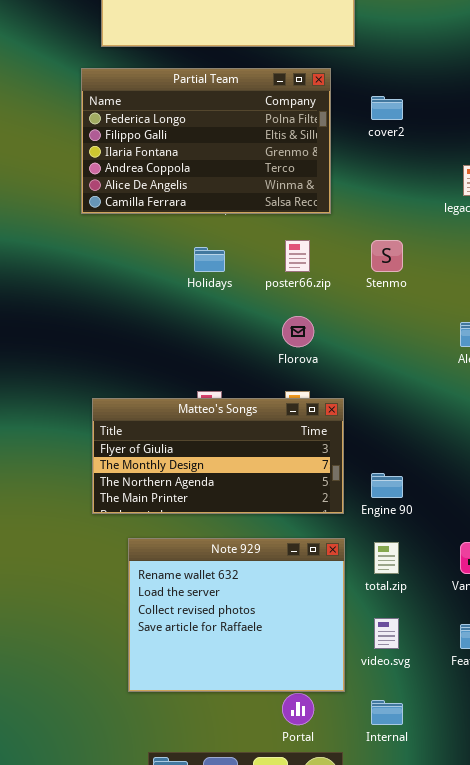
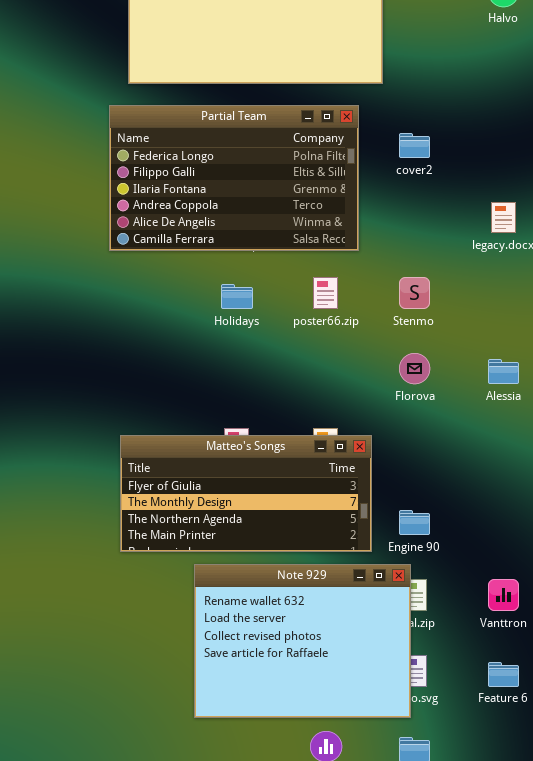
Florova: [282,316,314,347] -> [399,353,430,384], moved
Note 929: [128,538,345,692] -> [194,564,411,718], moved

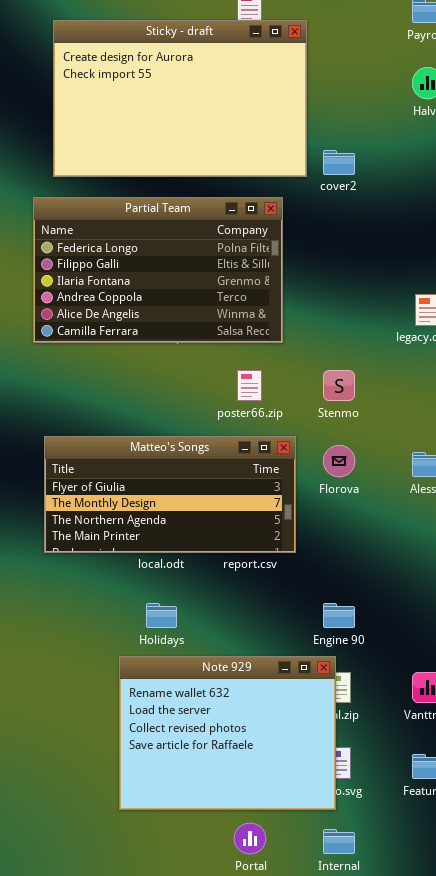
cover2: [399,133,430,158] -> [323,150,355,175], moved
Holidays: [221,284,253,309] -> [146,603,177,628], moved
Matteo's Songs: [120,435,372,552] -> [44,436,296,553], moved

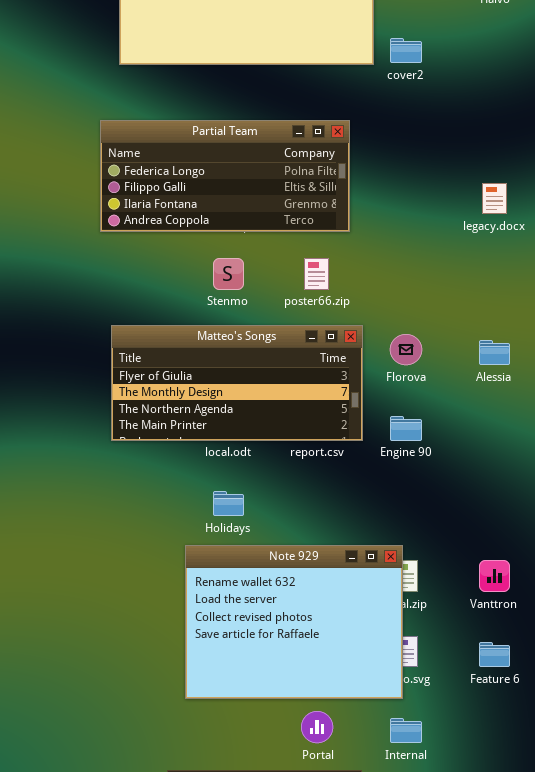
Partial Team: [33,197,283,343] -> [100,120,350,232], resized
Stenmo: [323,370,355,401] -> [213,258,244,290], moved
Engine 90: [323,603,355,628] -> [390,416,422,441], moved

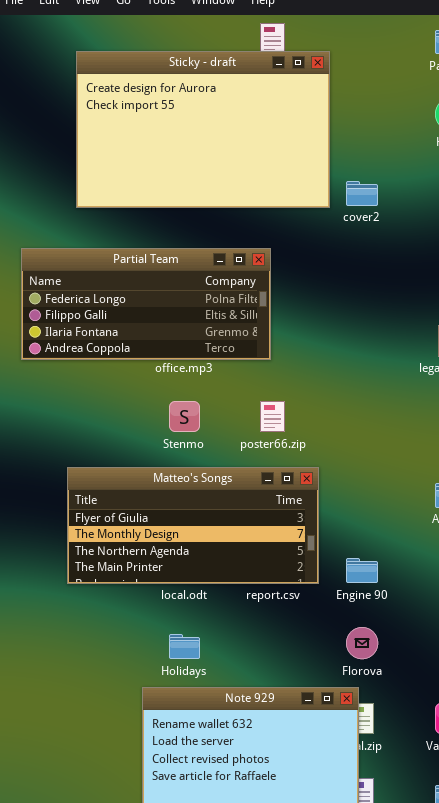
Partial Team: [100,120,350,232] -> [21,248,271,360], moved
Florova: [390,334,422,365] -> [346,627,378,659], moved

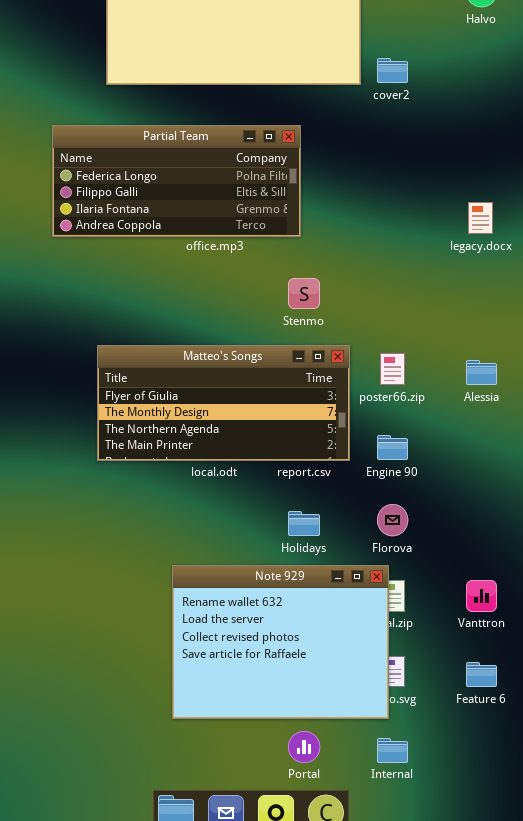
Stenmo: [169,401,200,432] -> [288,278,320,309], moved
poster66.zip: [260,401,285,432] -> [380,353,405,385], moved
Holidays: [169,634,200,659] -> [288,511,320,536], moved

